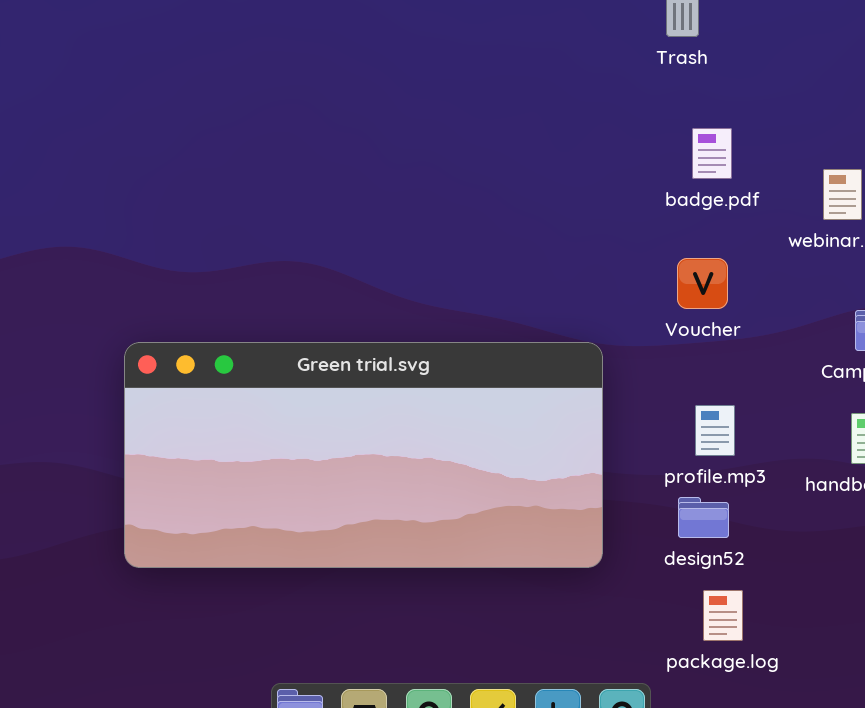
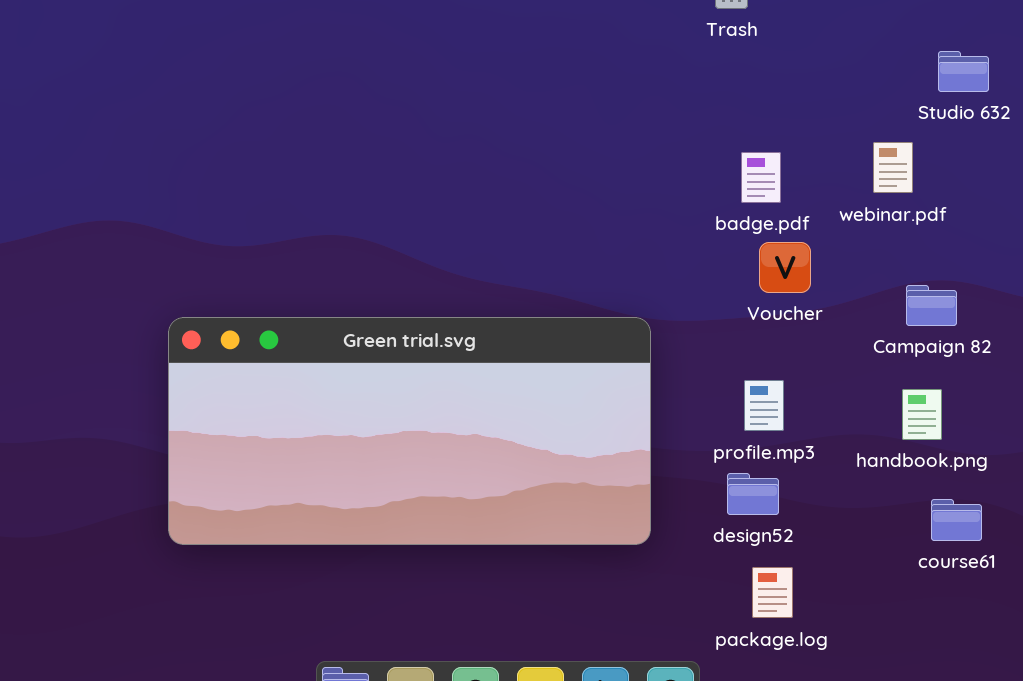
badge.pdf: [692,128,732,179] -> [741,152,781,203], moved
Voucher: [677,258,728,309] -> [759,242,811,293], moved

